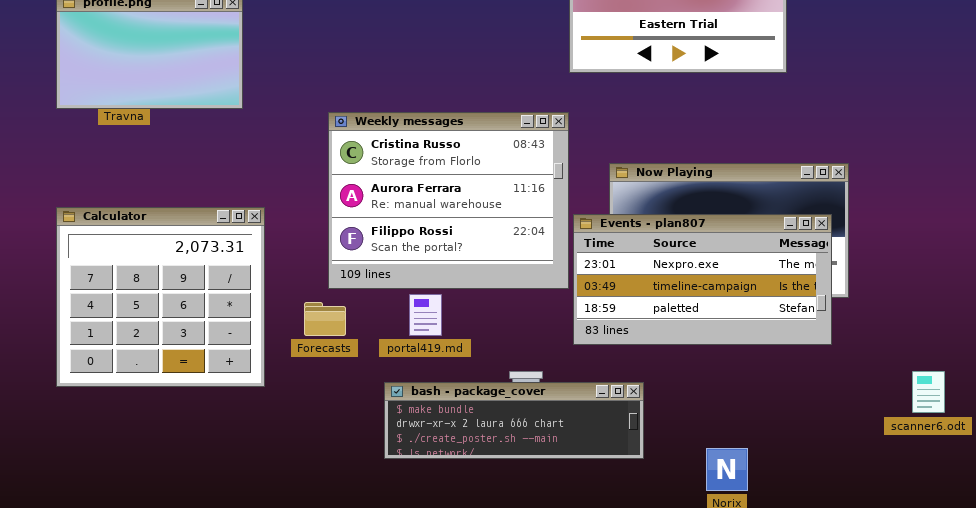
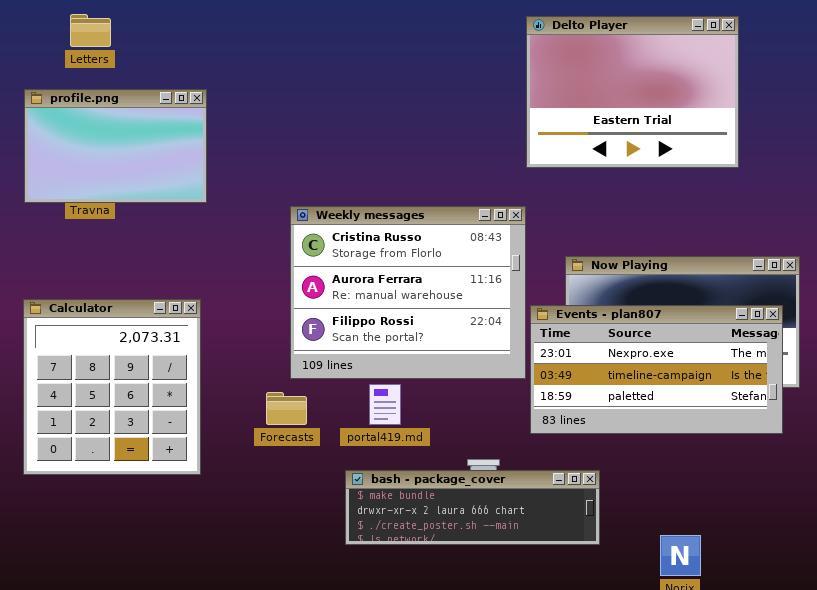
Calculator: [56,207,265,387] -> [23,299,201,475], resized

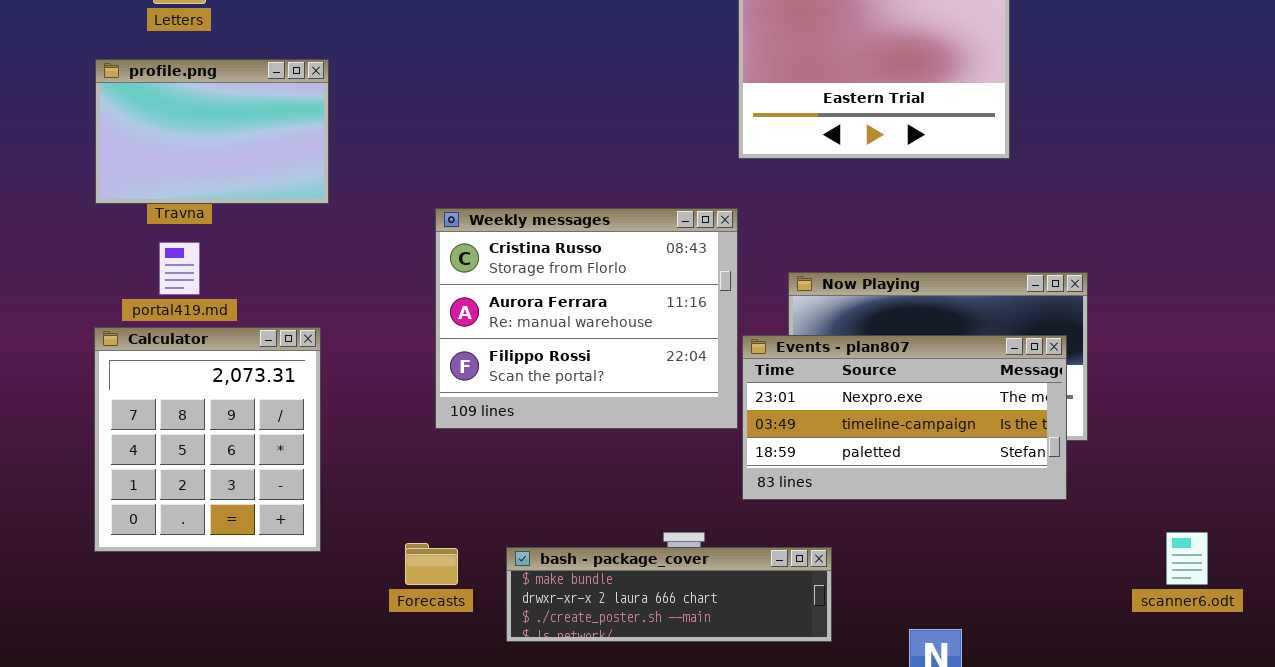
portal419.md: [369,384,401,425] -> [159,242,200,295], moved
Forecasts: [266,392,307,425] -> [405,543,458,585], moved

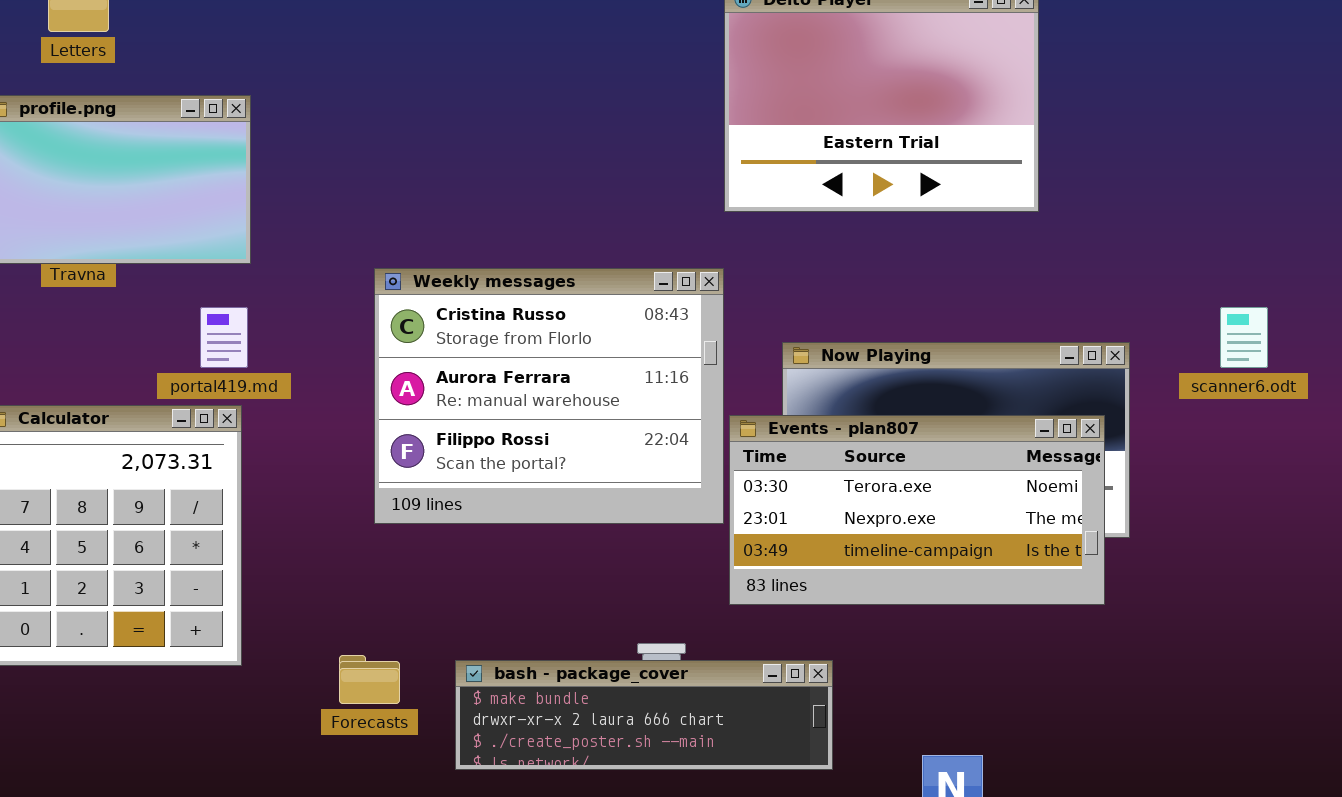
portal419.md: [159,242,200,295] -> [200,307,248,368], moved
Events - plan807: [742,335,1067,500] -> [729,415,1105,605], scrolled up 1 row
scanner6.odt: [1166,532,1208,585] -> [1220,307,1268,368], moved

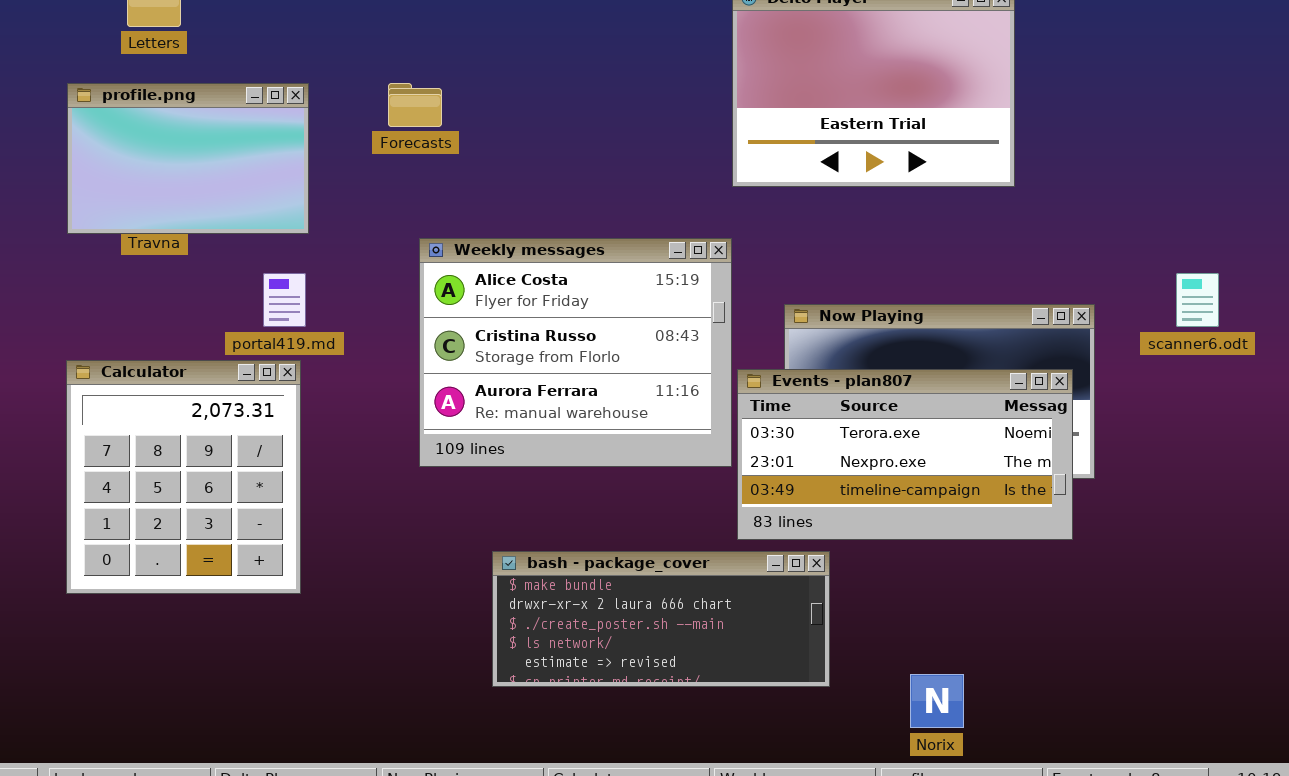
Weekly messages: [374,268,724,524] -> [419,238,732,467], scrolled up 1 row
Forecasts: [339,655,400,704] -> [388,83,442,127], moved
bash - package_cover: [455,660,833,770] -> [492,551,830,687], resized

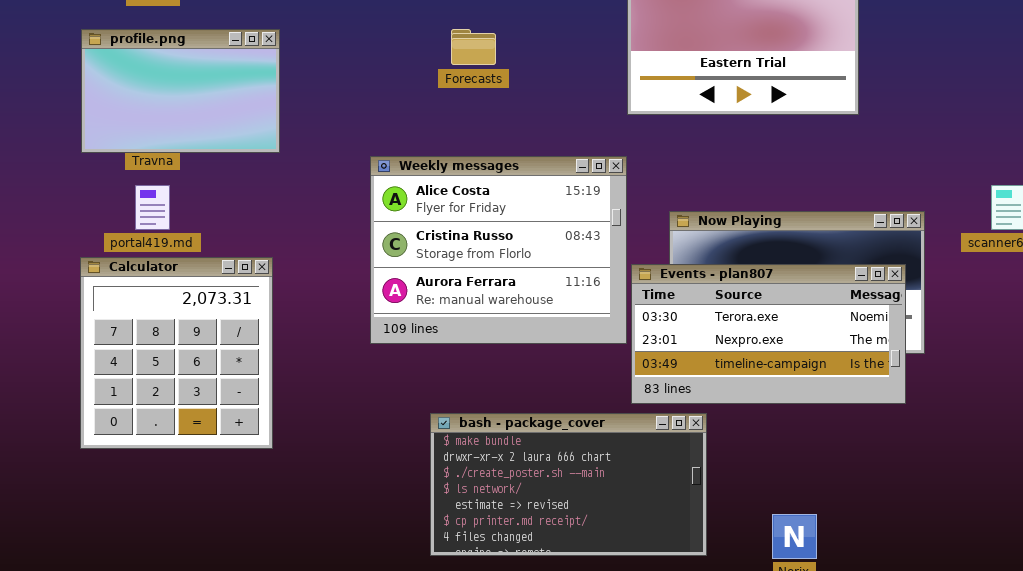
Forecasts: [388,83,442,127] -> [451,29,496,65], moved
portal419.md: [263,273,306,327] -> [135,185,170,230], moved
bash - package_cover: [492,551,830,687] -> [430,413,707,556], resized

